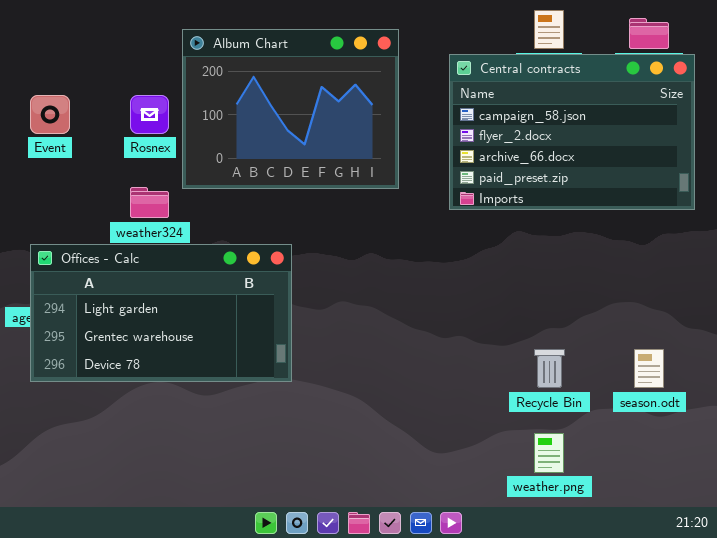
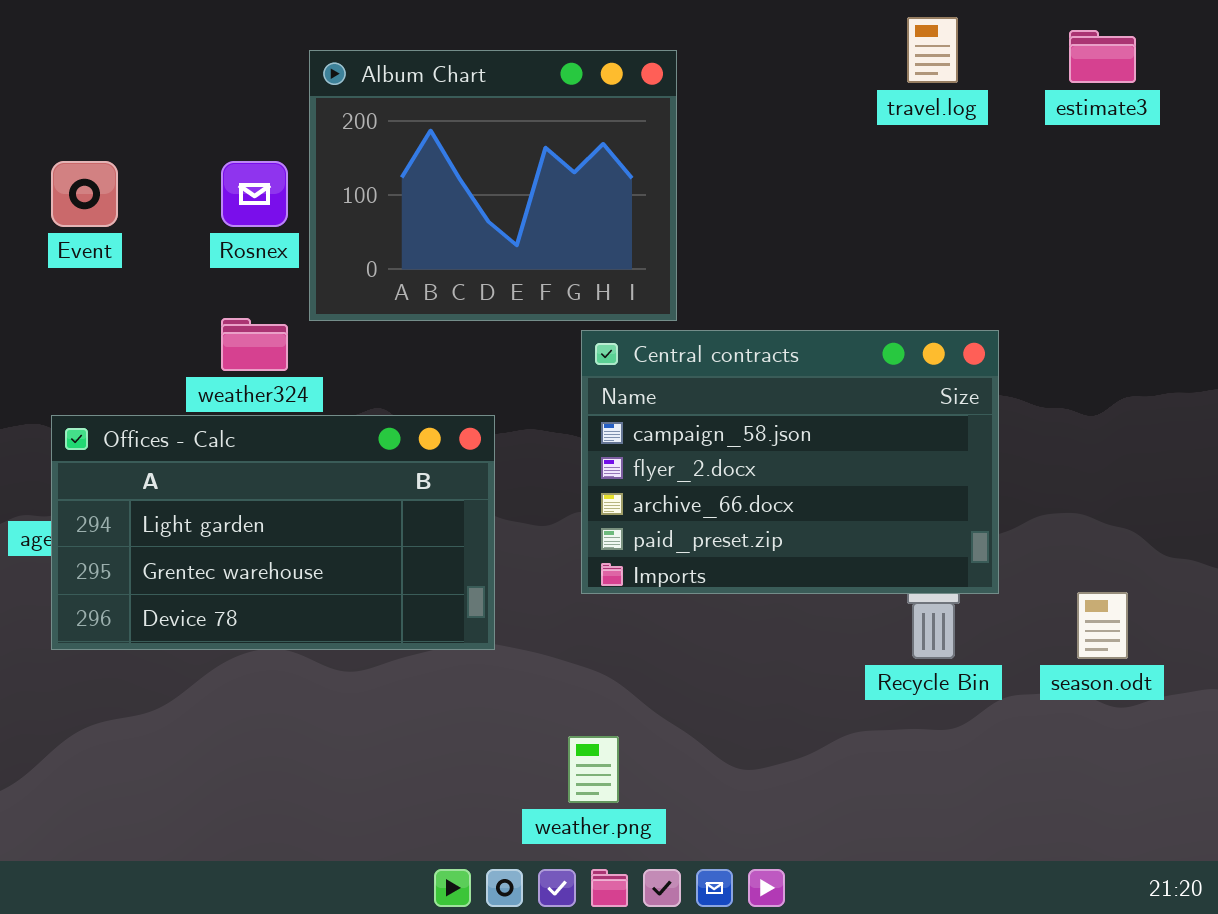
Central contracts: [449,54,695,210] -> [581,330,999,594], moved
weather.png: [534,433,564,473] -> [568,736,619,803], moved

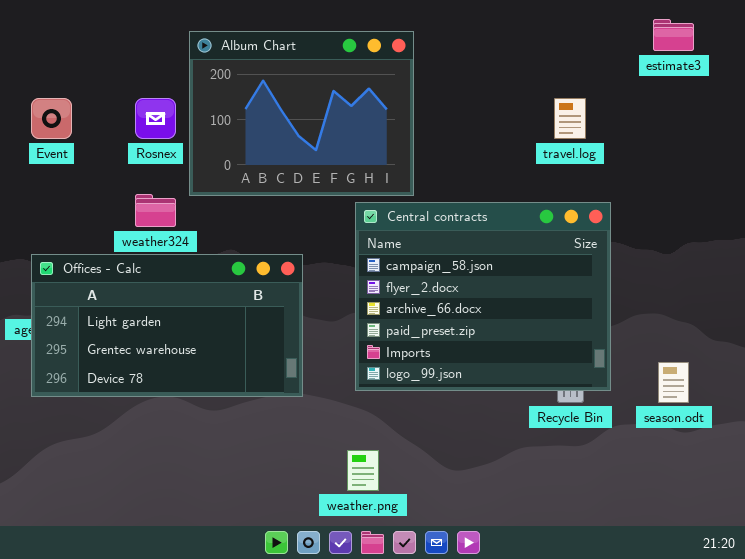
travel.log: [907,17,958,83] -> [554,98,586,139], moved
Central contracts: [581,330,999,594] -> [355,202,611,391], resized

